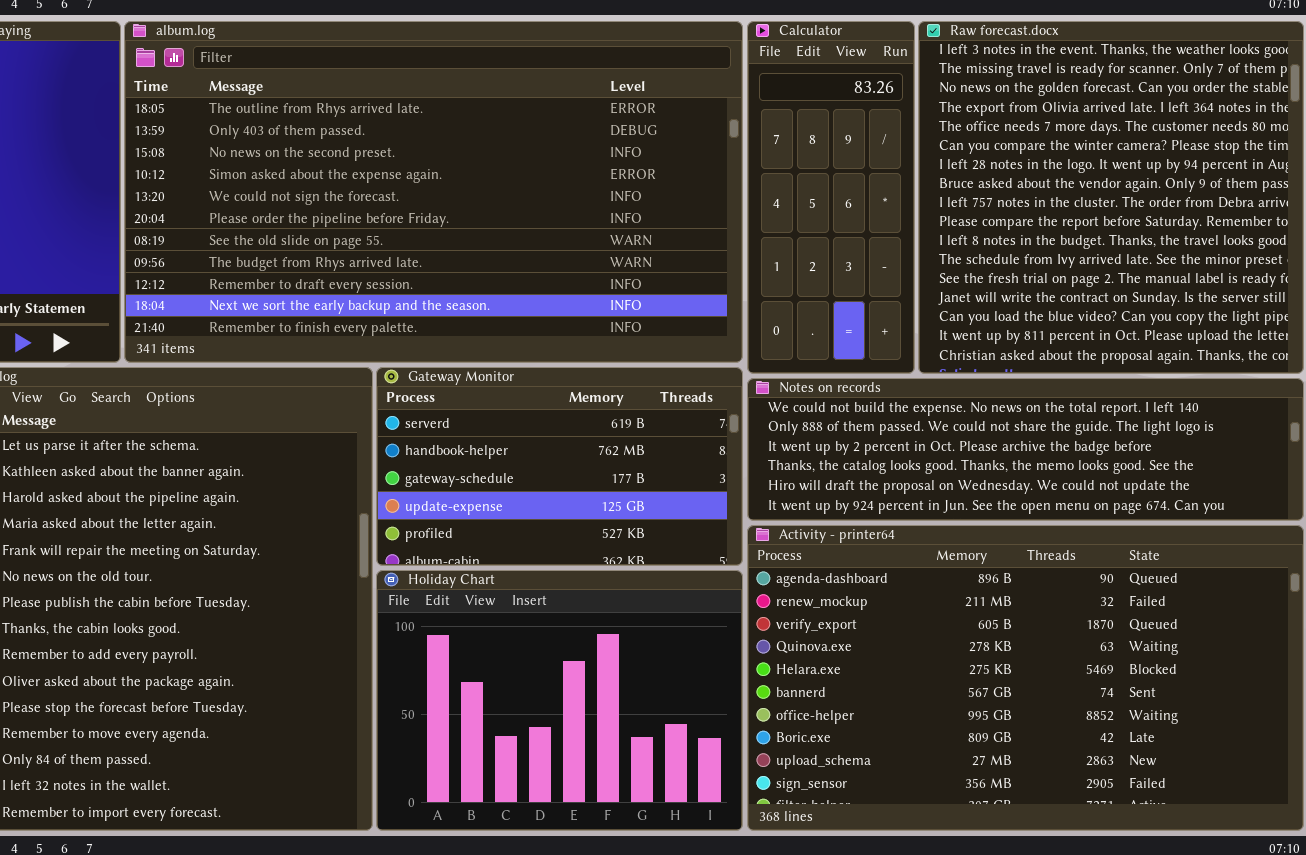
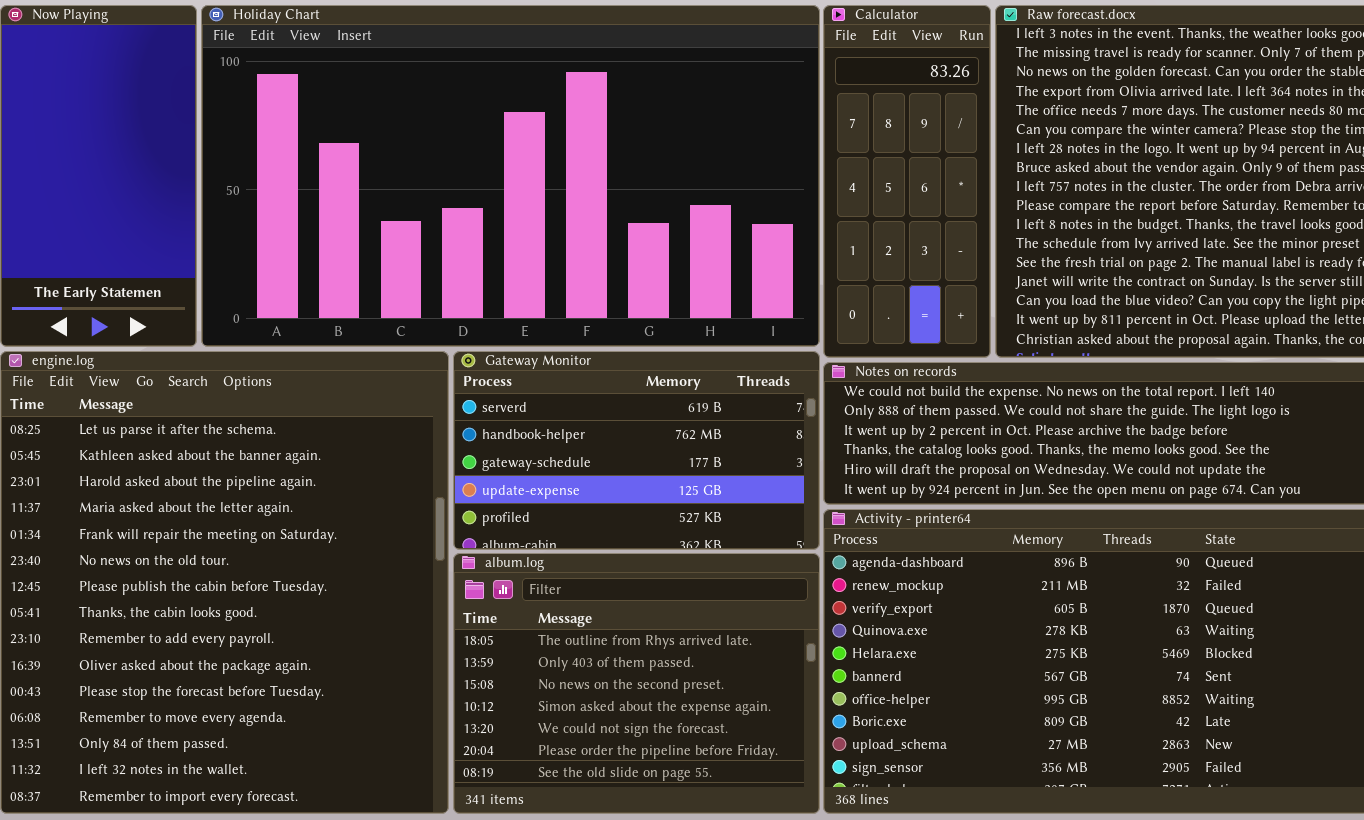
album.log: [124,21,743,363] -> [453,553,820,814], moved, resized
Holiday Chart: [376,570,743,831] -> [201,5,820,347], moved, resized

